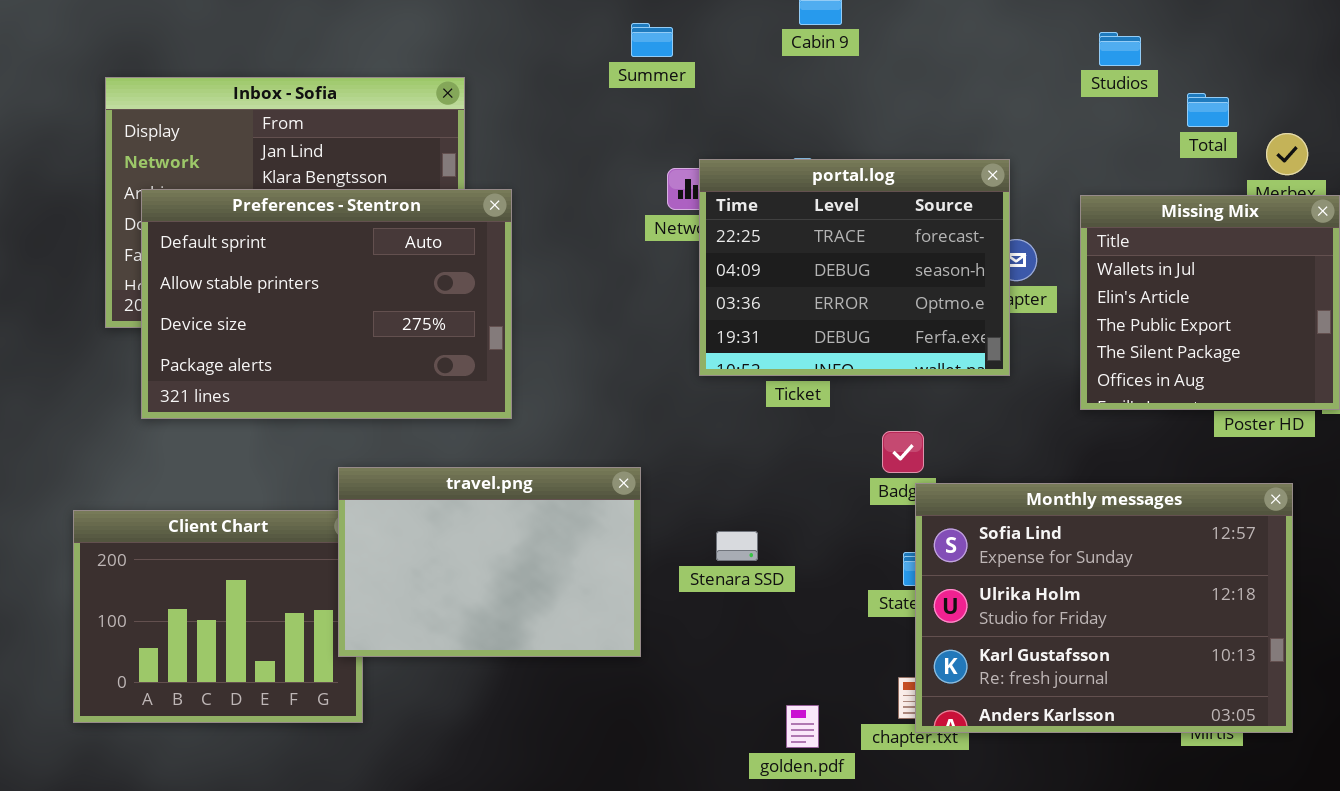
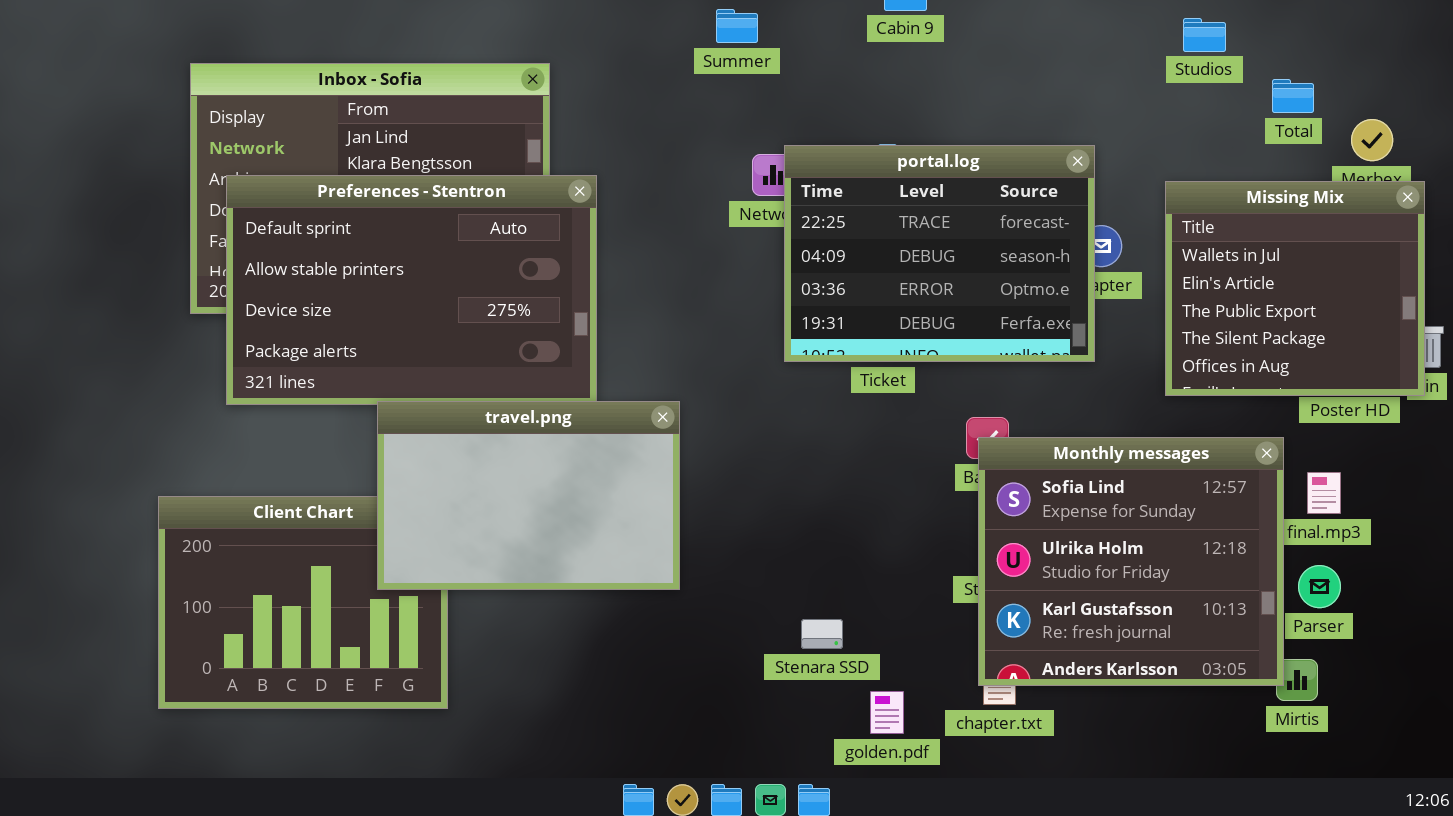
travel.png: [338,467,641,657] -> [377,401,680,590], moved
Monthly messages: [915,483,1293,733] -> [978,437,1284,686], moved, resized
Stenara SSD: [716,531,758,561] -> [801,619,843,649], moved

